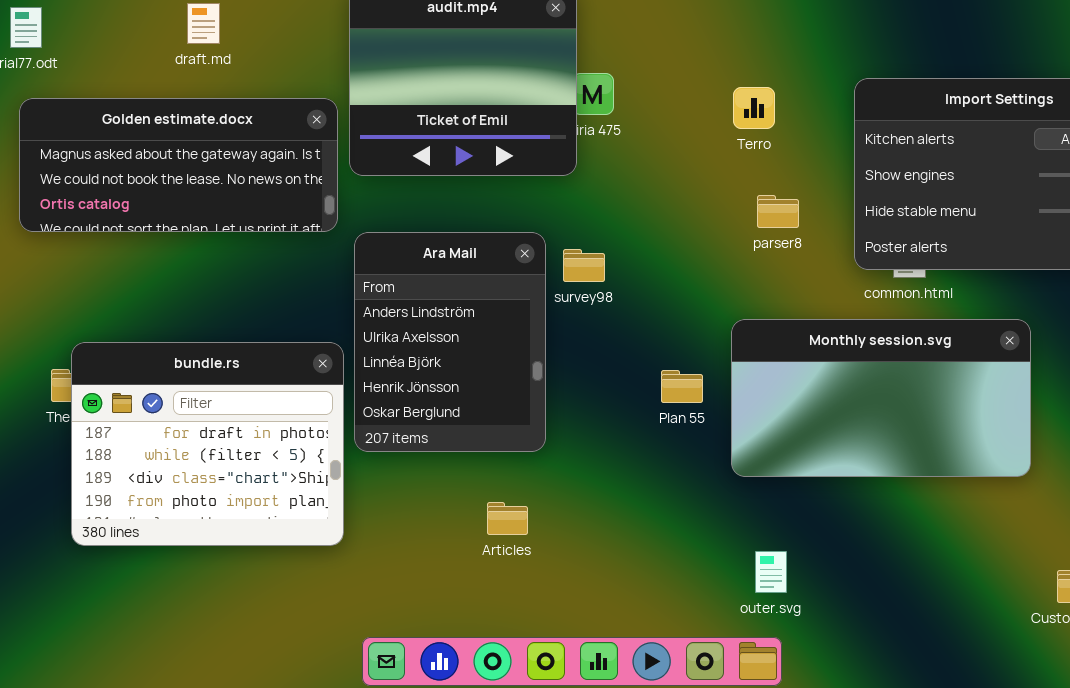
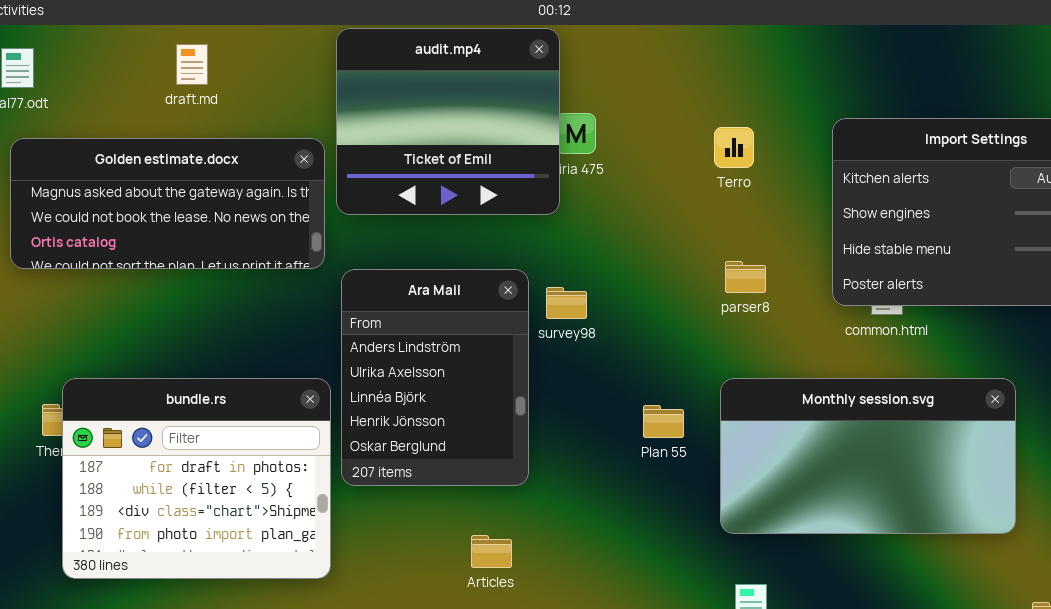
parser8: [757,195,799,228] -> [725,261,766,293], moved
Monthly session.svg: [731,319,1031,477] -> [720,378,1016,534], moved

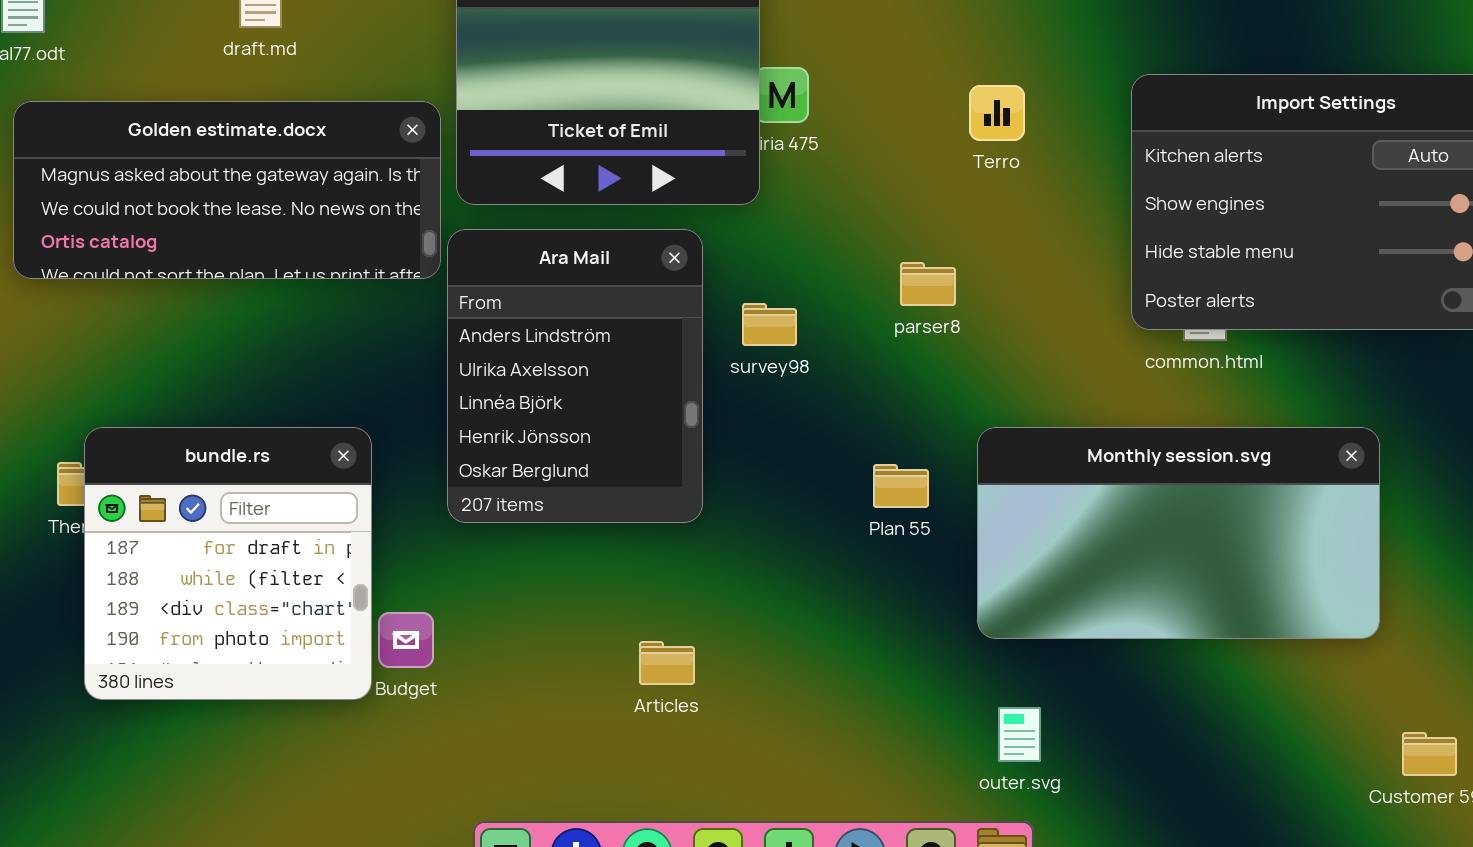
parser8: [725,261,766,293] -> [900,262,956,306], moved
Ara Mail: [341,269,529,486] -> [447,229,703,523], moved
bundle.rs: [62,378,331,579] -> [84,427,372,700], resized

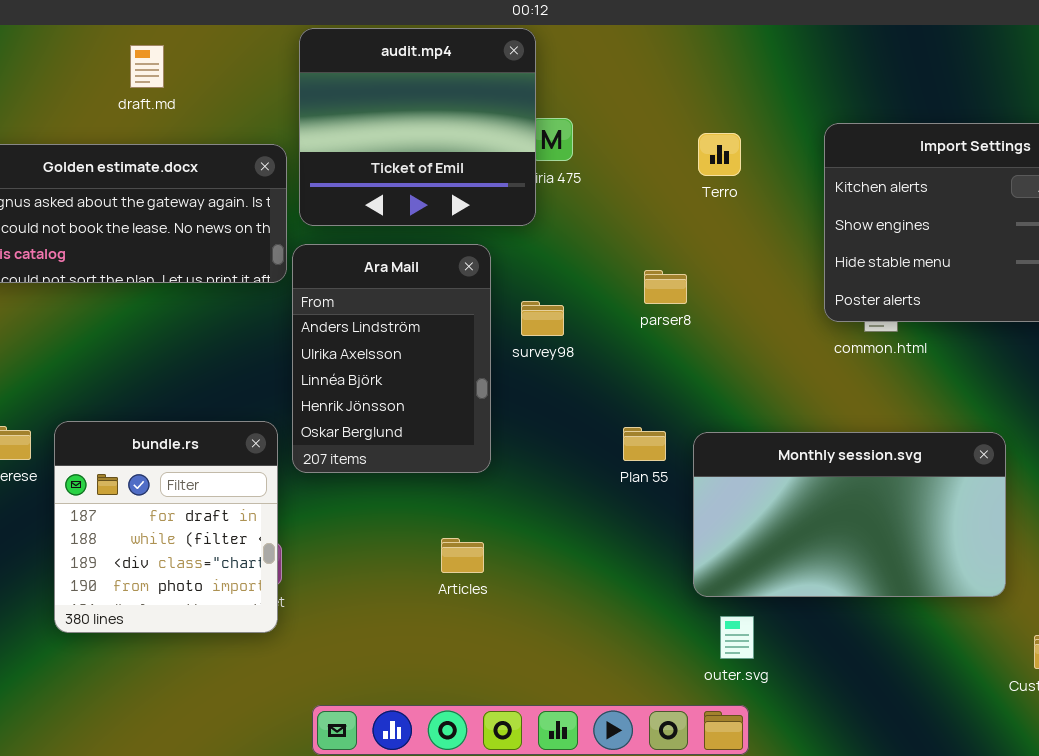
bundle.rs: [84,427,372,700] -> [54,421,278,633], moved
Monthly session.svg: [977,427,1380,639] -> [693,432,1006,597], moved
Articles: [639,641,695,685] -> [441,538,484,573], moved

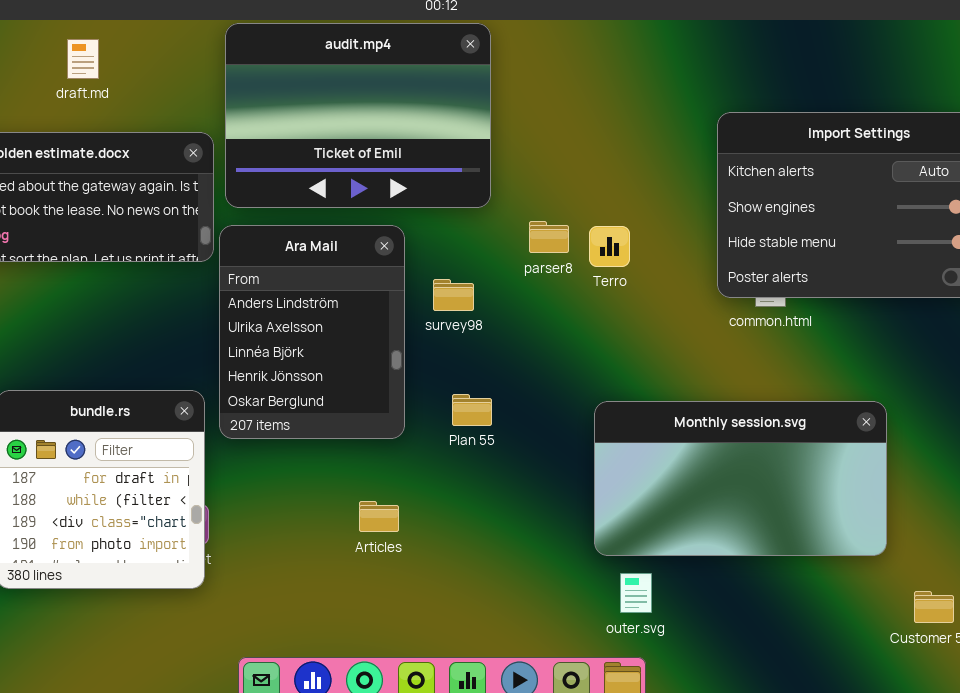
audit.mp4: [299,28,536,226] -> [225,23,491,208], resized
Terro: [698,133,741,176] -> [589,226,630,267], moved
parser8: [644,270,687,304] -> [529,221,569,253], moved
Plan 55: [623,427,666,461] -> [452,394,492,426], moved

